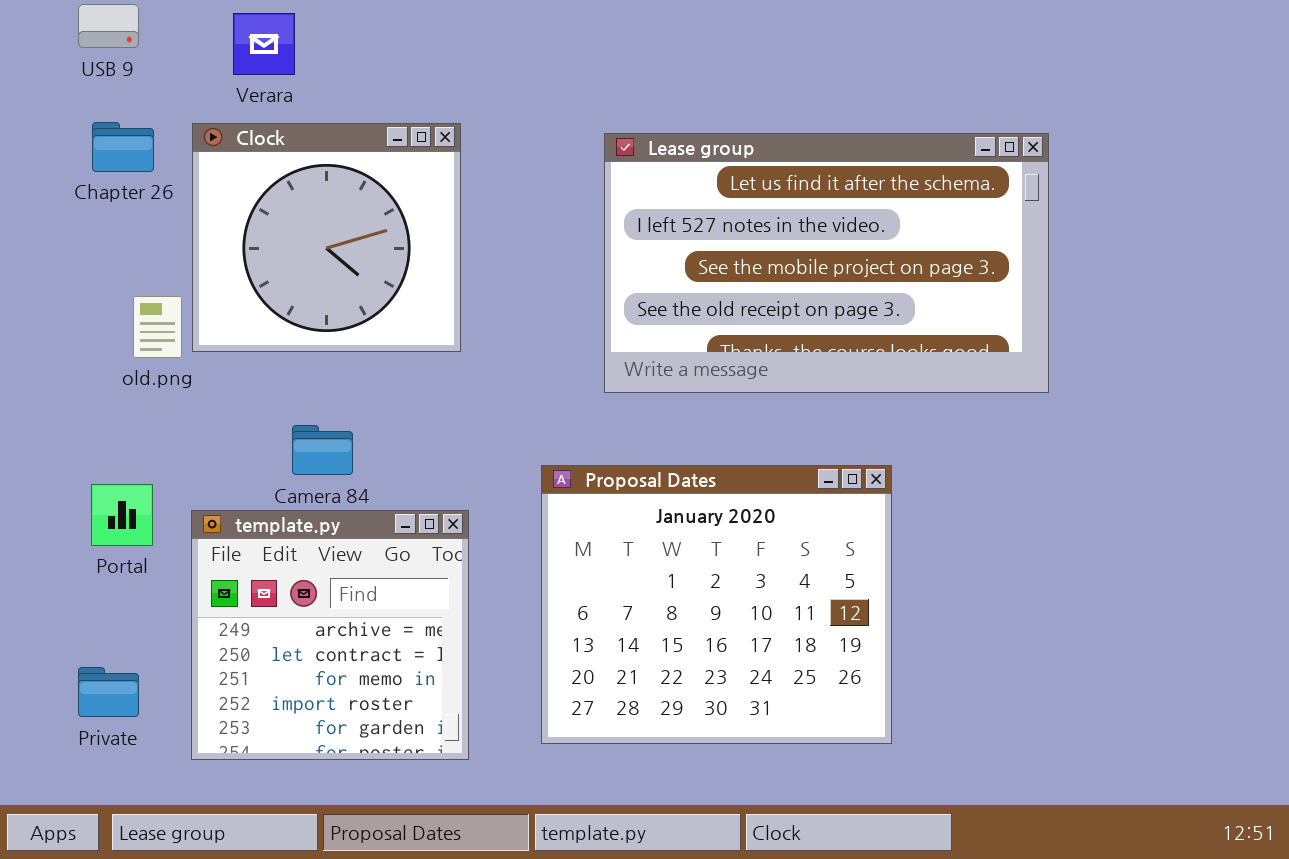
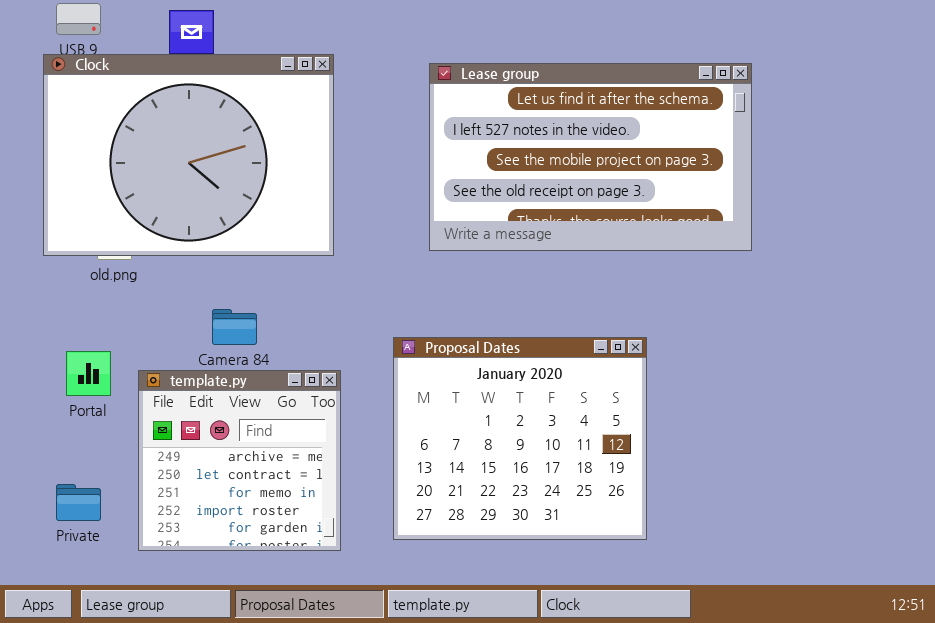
Clock: [192,123,461,352] -> [43,54,334,256], resized
Lease group: [604,133,1049,393] -> [429,63,752,251], moved

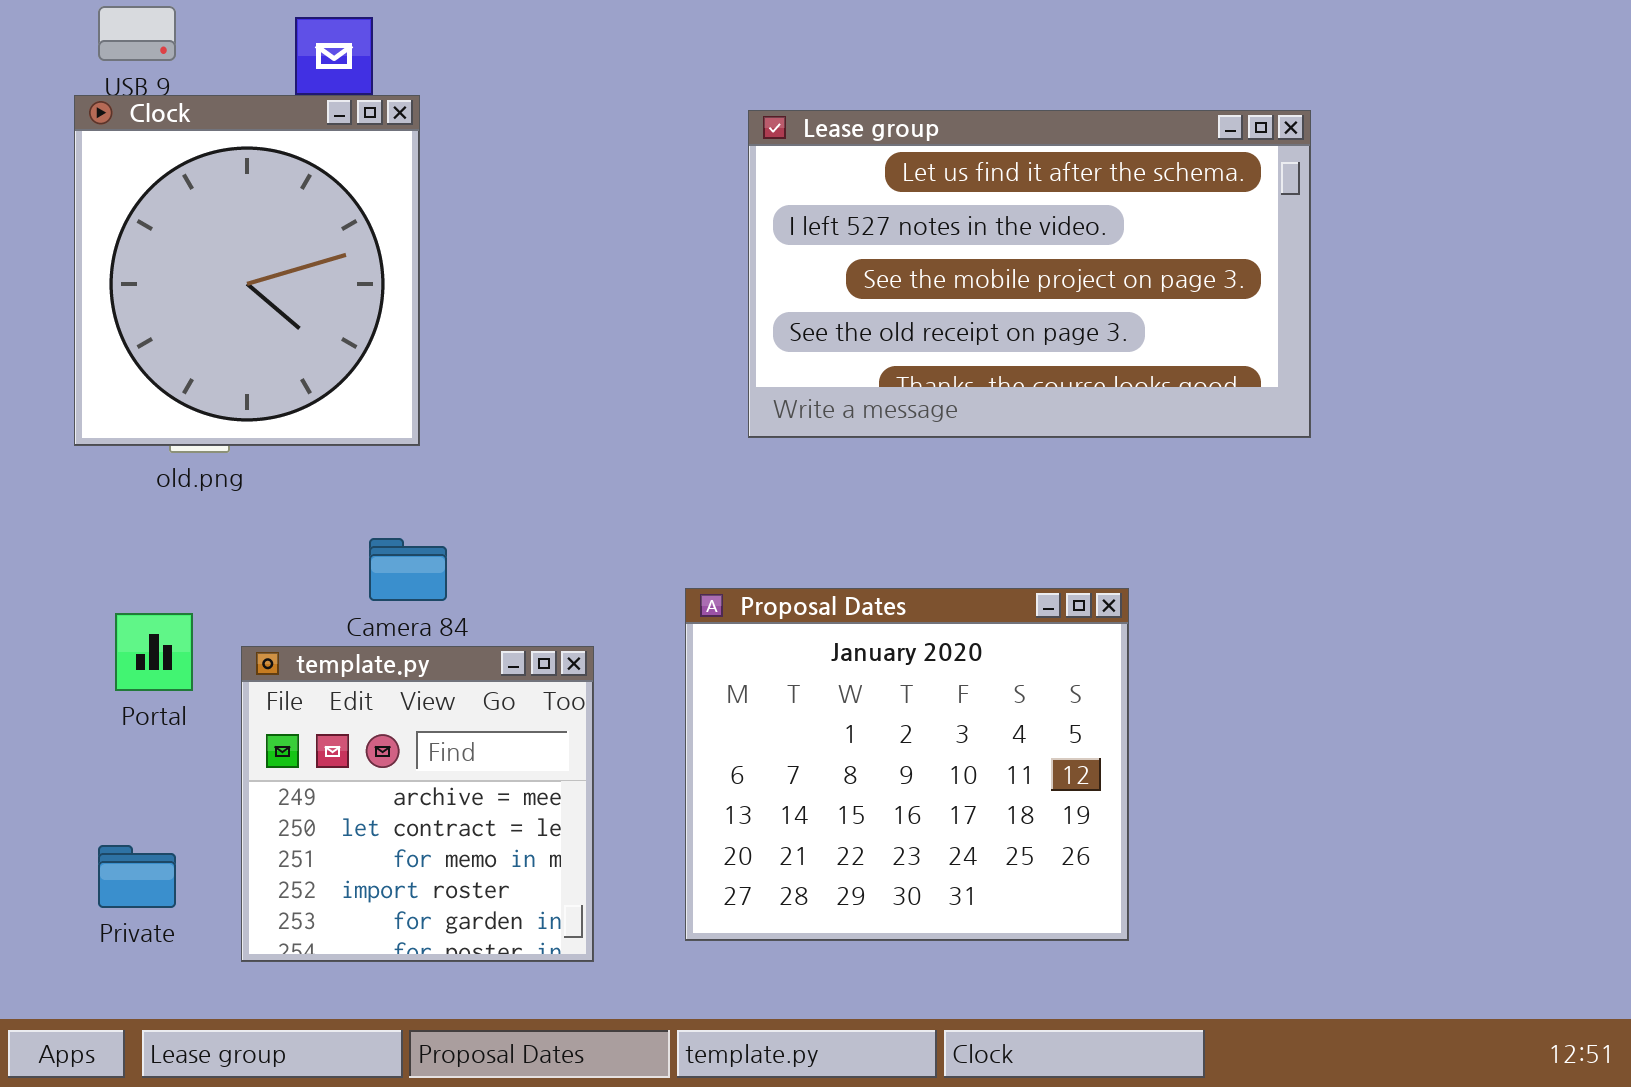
Clock: [43,54,334,256] -> [74,95,420,446], resized

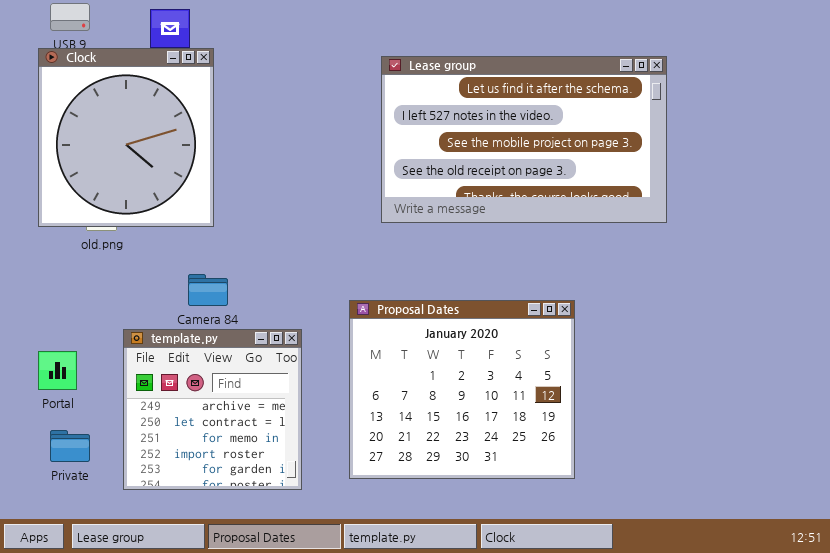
Portal: [115,613,193,691] -> [38,351,77,390], moved

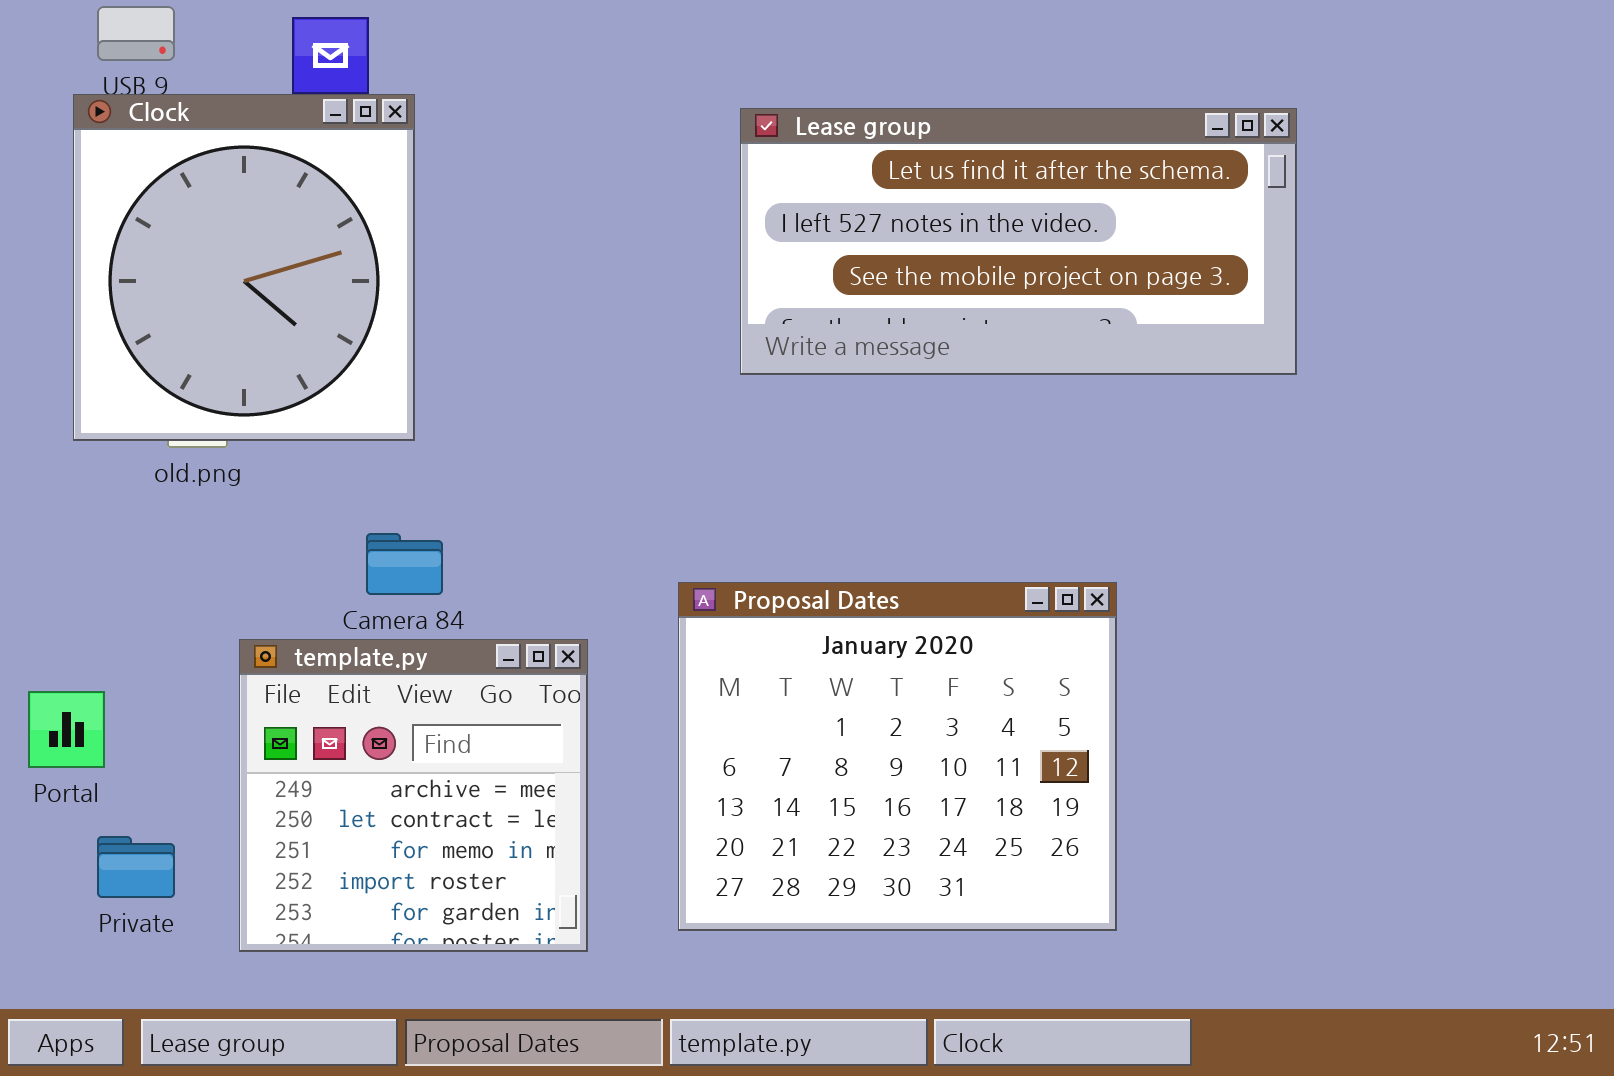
Lease group: [381,56,667,223] -> [740,108,1297,375], resized
Portal: [38,351,77,390] -> [28,691,105,768], moved

